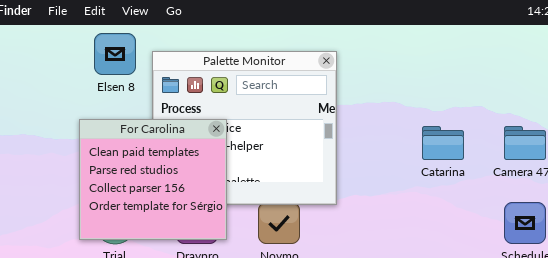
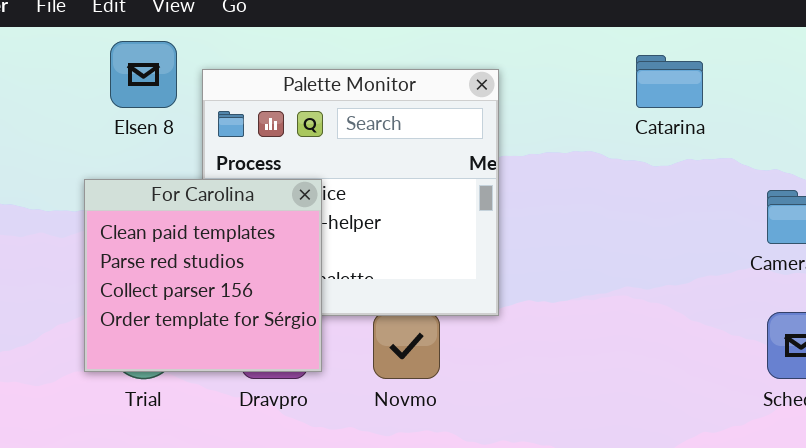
Catarina: [422,126,464,160] -> [636,55,703,108], moved

